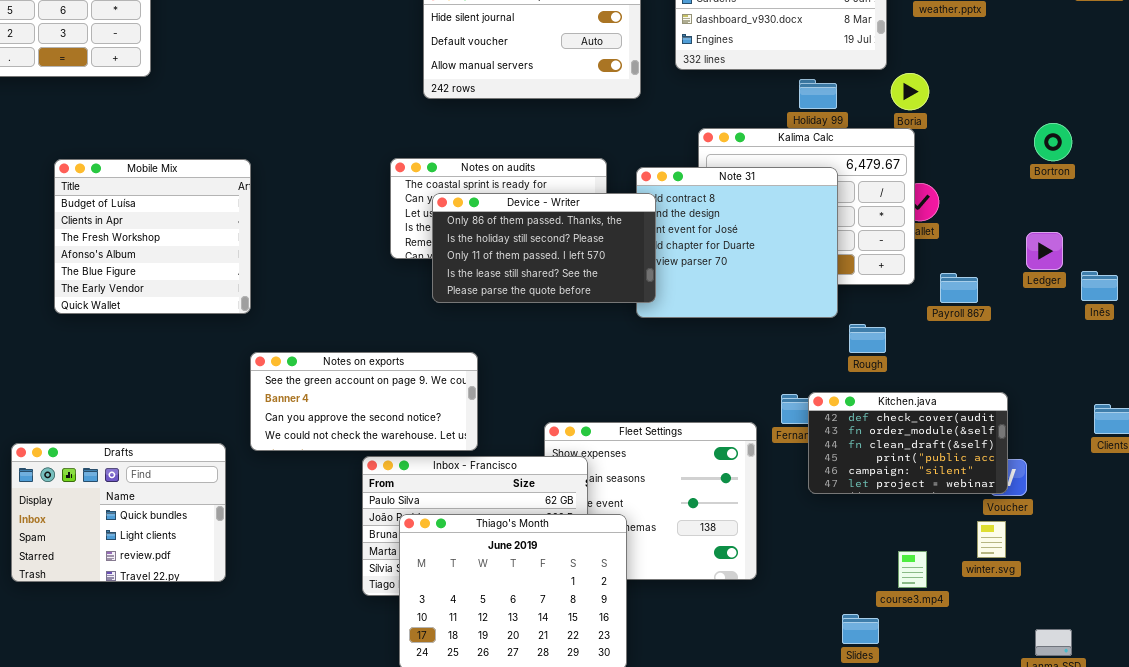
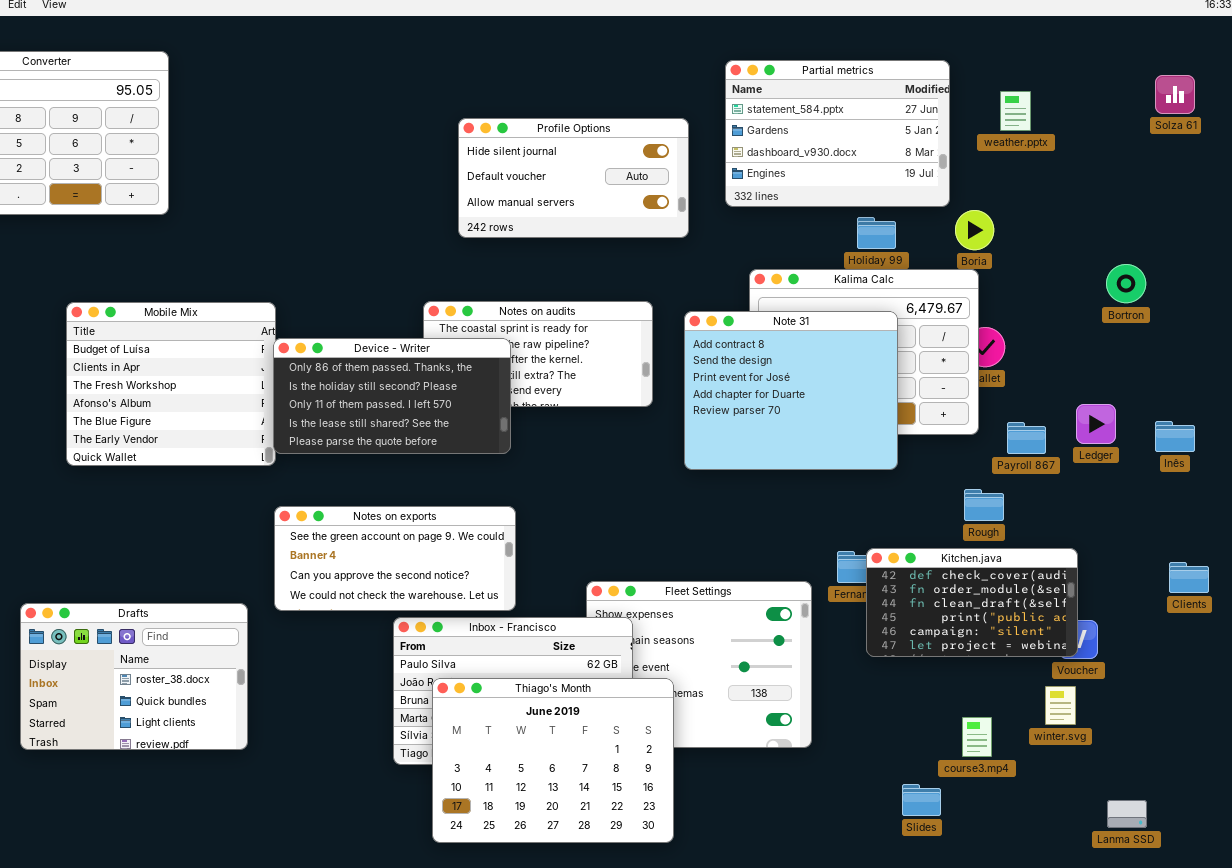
Device - Writer: [432,193,656,303] -> [273,338,511,454], moved
Ledger: [1026,232,1063,270] -> [1076,404,1116,444], moved
Rough: [849,324,886,353] -> [964,489,1004,521], moved
Drafts: [11,443,226,582] -> [20,603,248,750], scrolled up 1 row

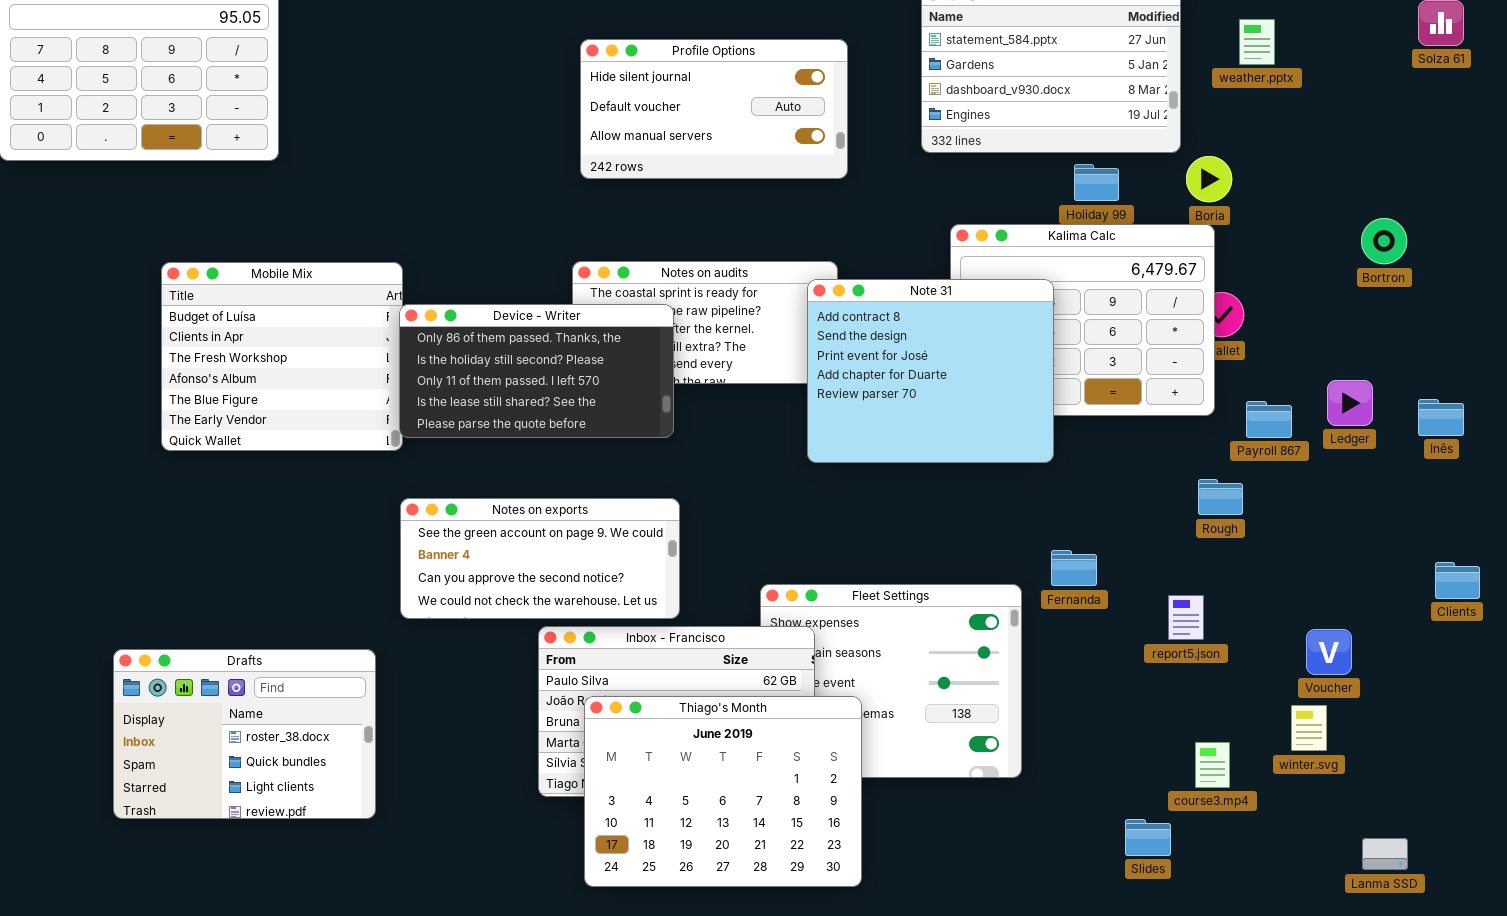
Profile Options: [458,118,689,238] -> [580,39,848,179], moved
Note 31: [684,311,898,470] -> [807,279,1054,463], moved
Kitchen.java: [866,548,1078,657] -> none, closed
Drafts: [20,603,248,750] -> [113,649,376,819], moved

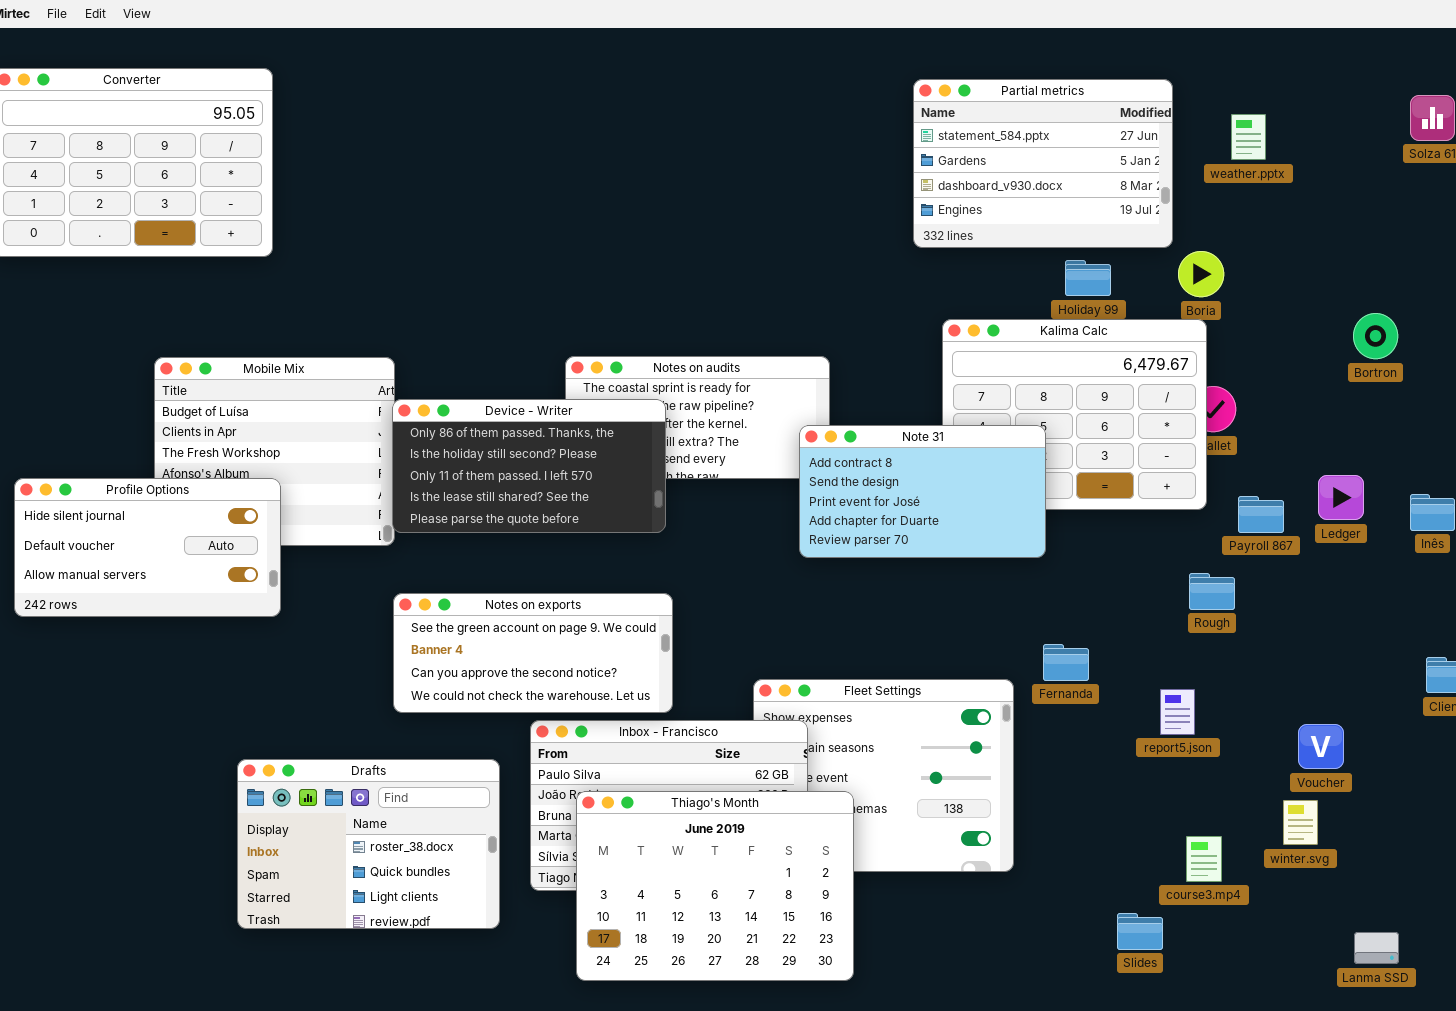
Profile Options: [580,39,848,179] -> [14,478,281,617], moved
Note 31: [807,279,1054,463] -> [799,425,1046,558], resized
Drafts: [113,649,376,819] -> [237,759,500,929], moved

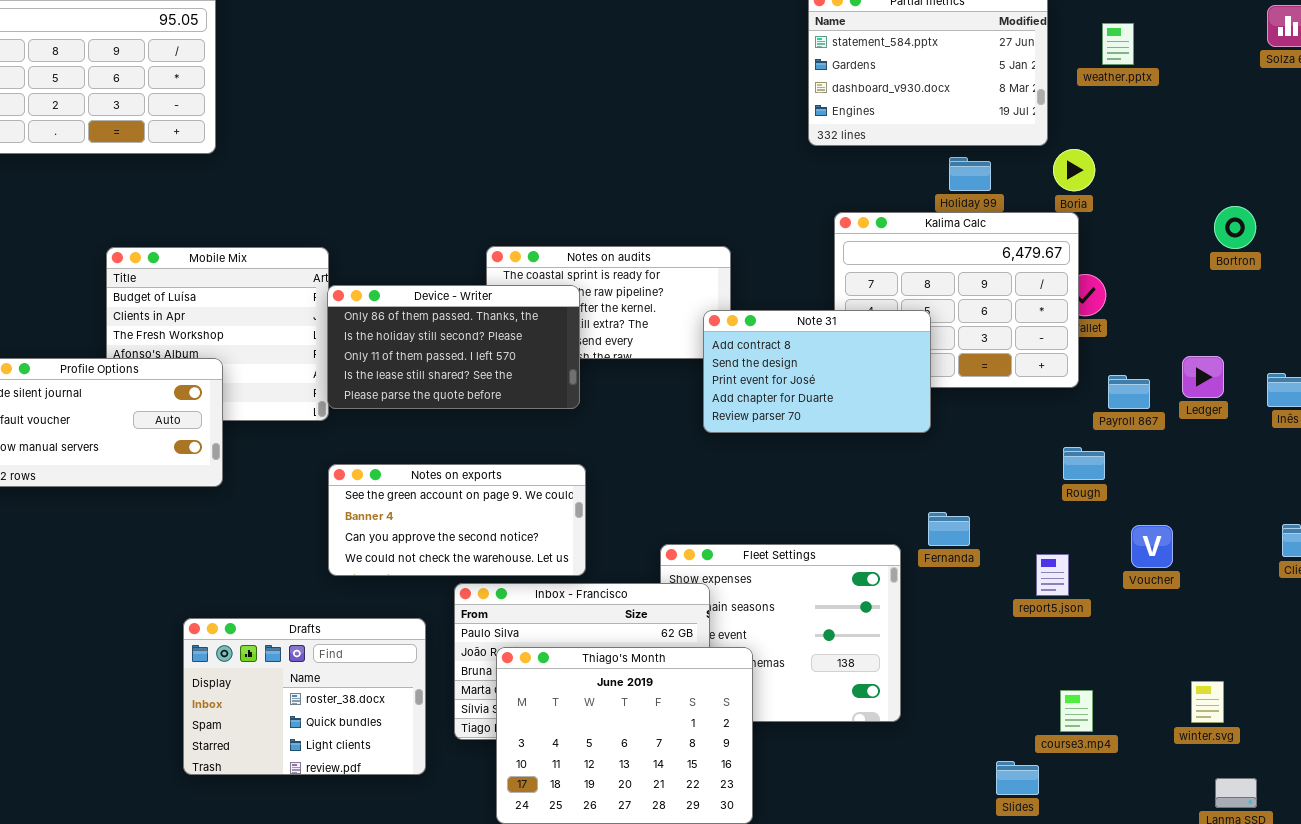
Voucher: [1298,724,1344,769] -> [1131,525,1173,568], moved
winter.svg: [1283,800,1318,845] -> [1191,681,1224,723], moved

